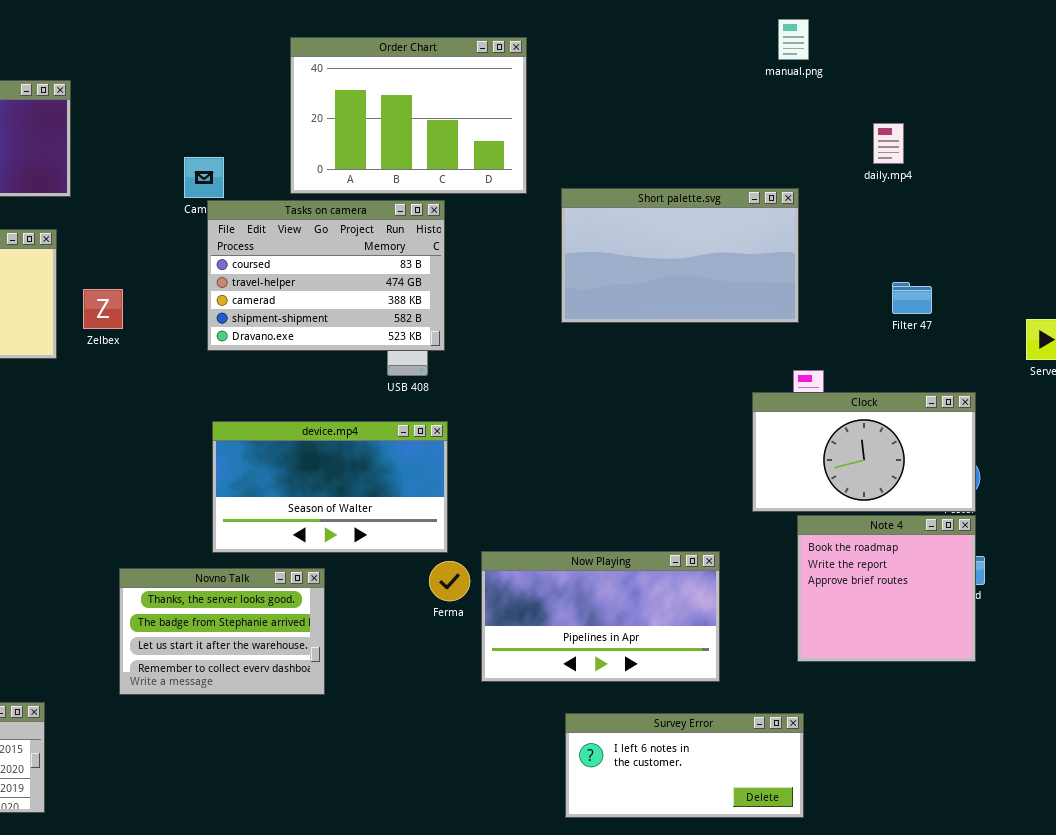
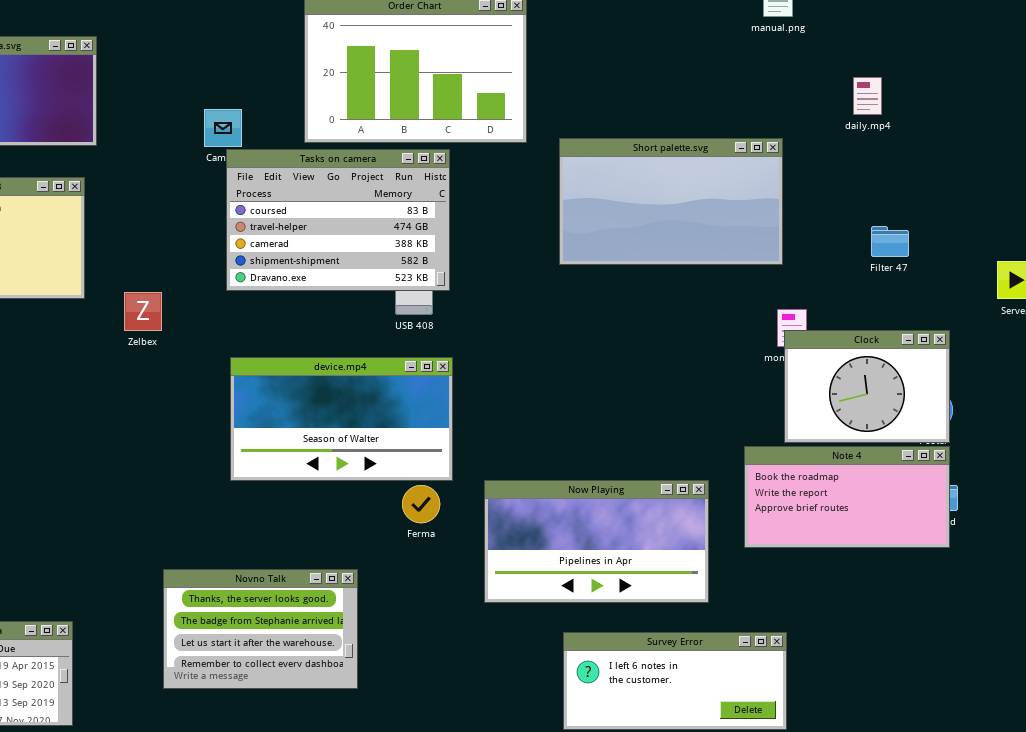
Zelbex: [83,289,123,329] -> [124,292,162,331], moved
Clock: [752,392,976,512] -> [784,330,950,443], resized
Note 4: [797,515,976,662] -> [744,446,950,548], resized
Ferma: [429,561,470,601] -> [402,485,440,523], moved
Novno Talk: [119,568,325,695] -> [163,569,358,689], moved

